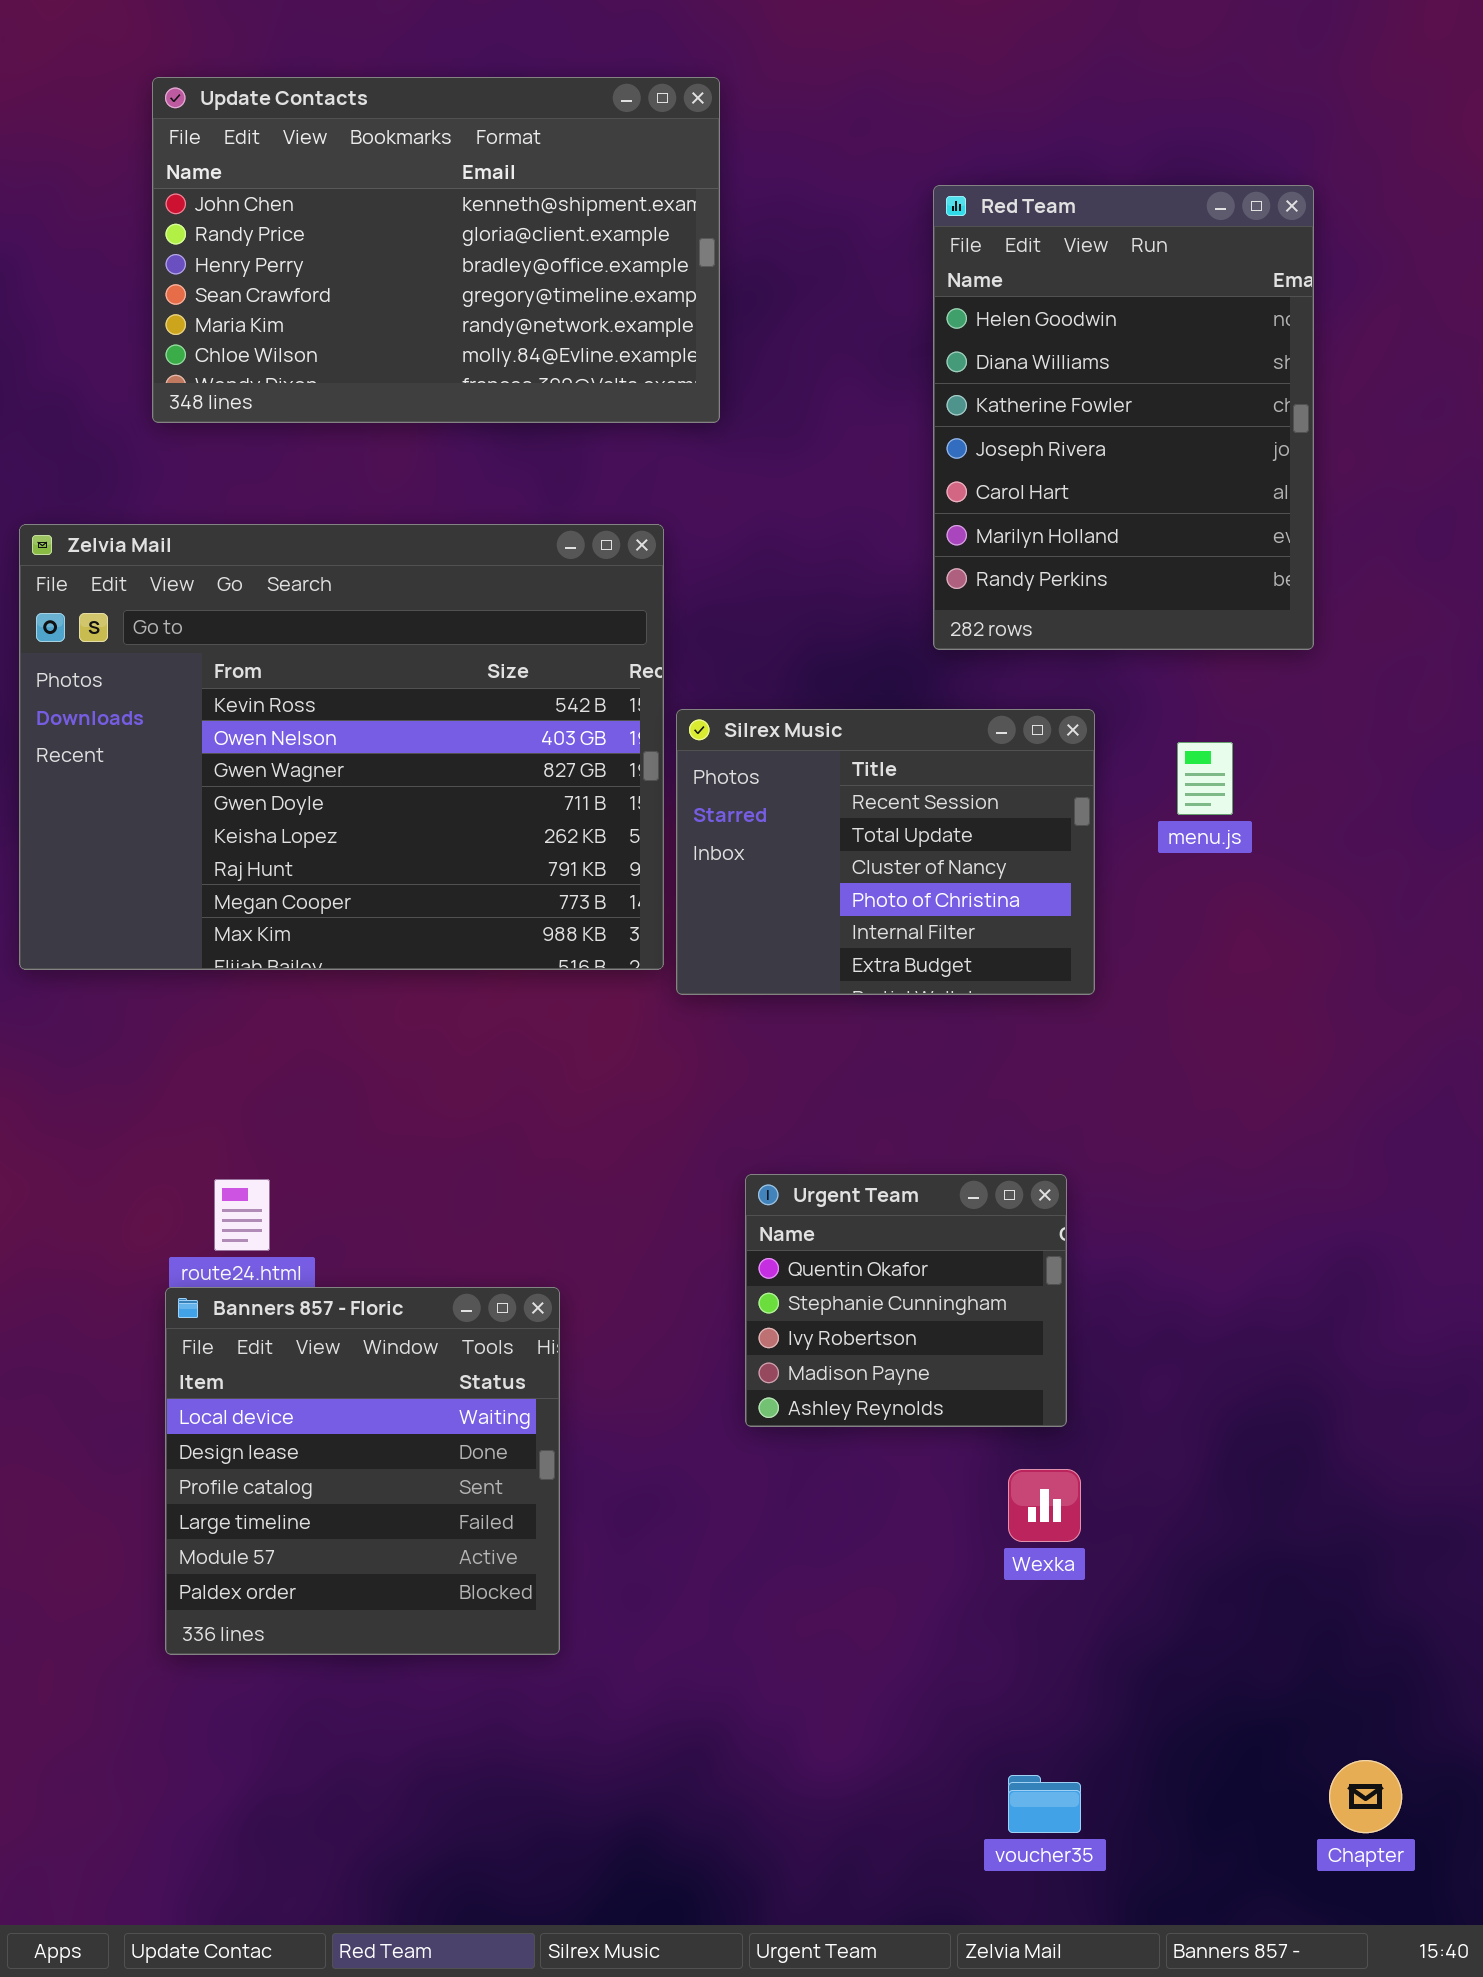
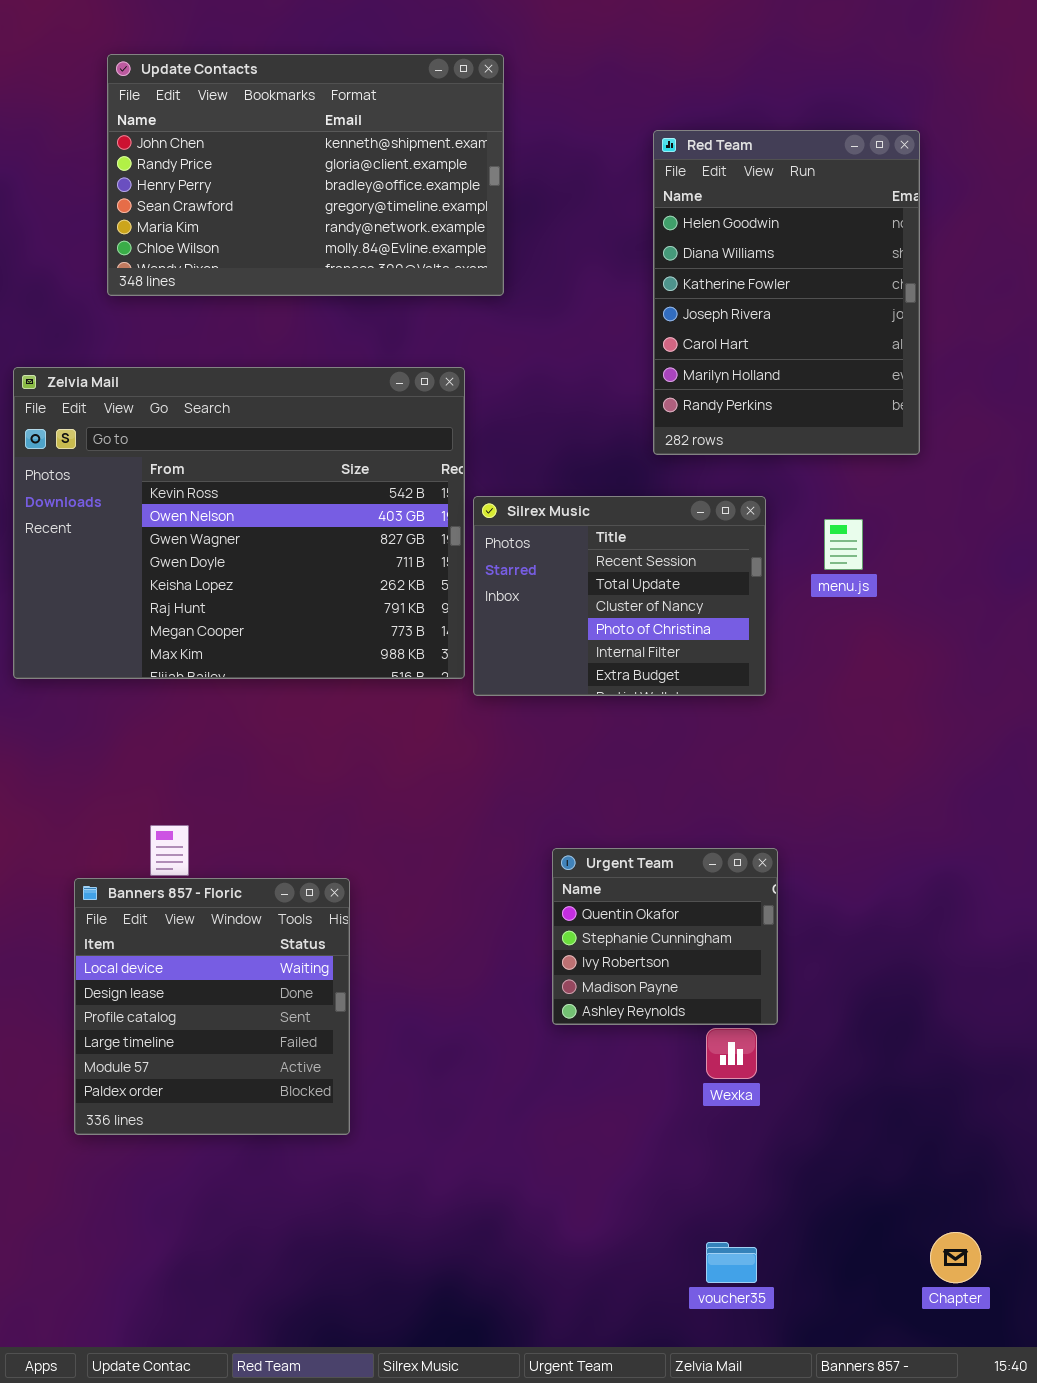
Urgent Team: [745,1174,1067,1427] -> [552,848,778,1025], moved
Banners 857 - Floric: [165,1287,560,1655] -> [74,878,350,1135], moved

